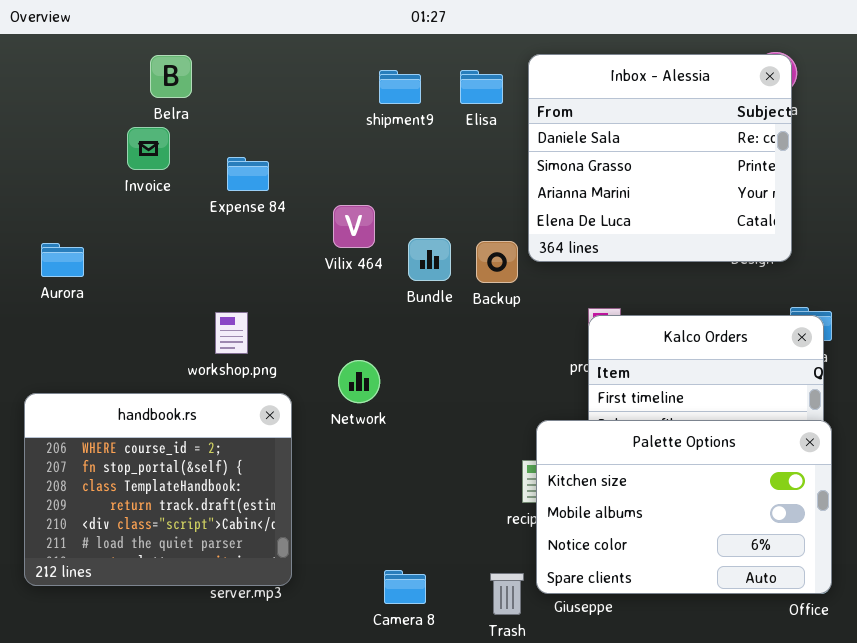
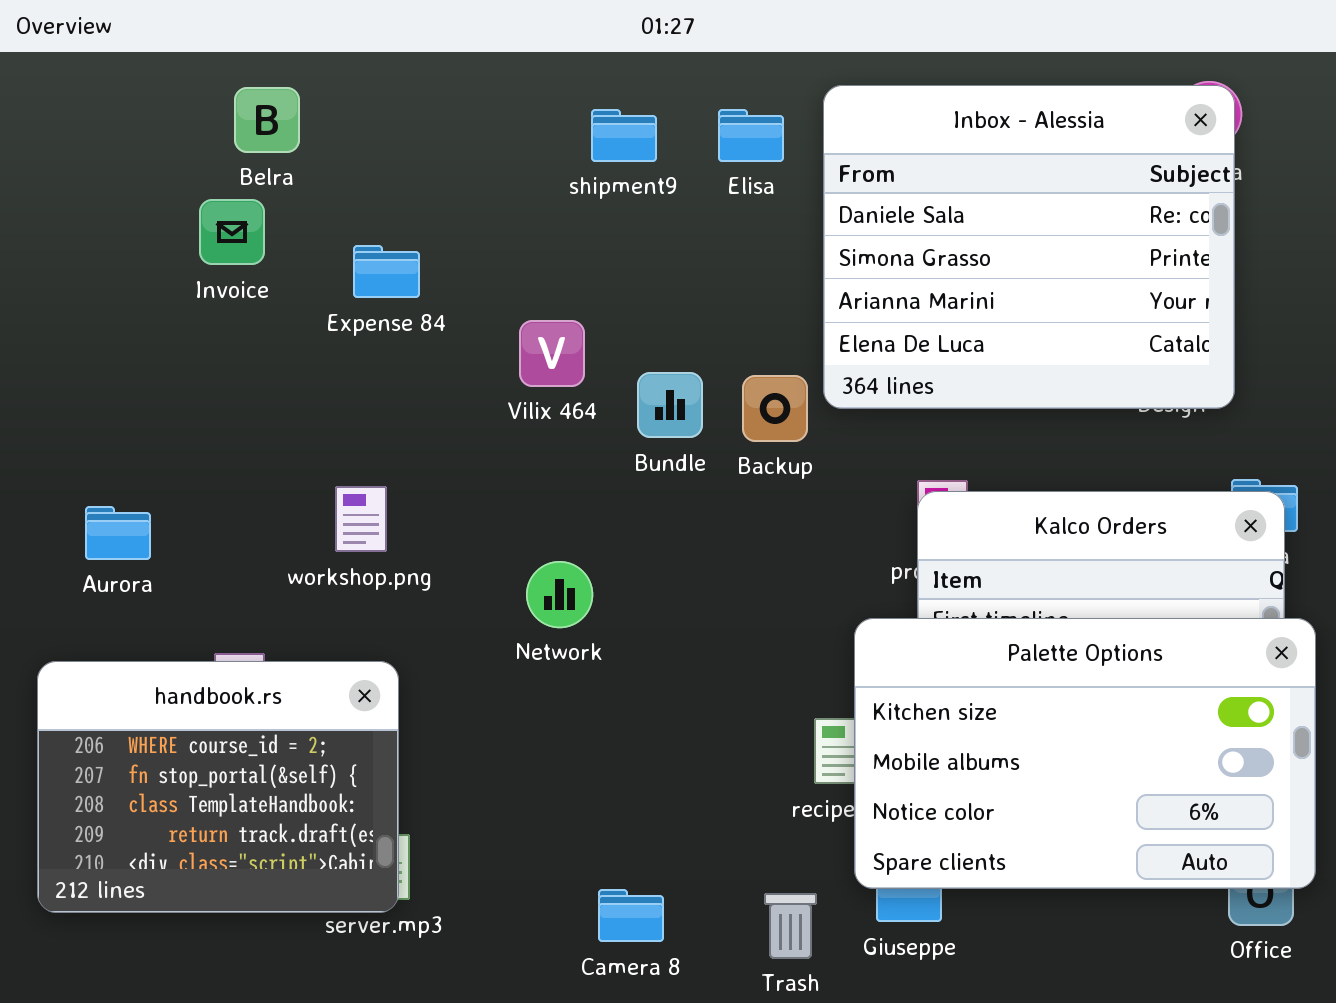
Aurora: [41,243,84,277] -> [85,506,151,560], moved
handbook.rs: [24,393,292,586] -> [37,661,399,913], resized
Palette Options: [536,420,832,594] -> [854,618,1316,889], moved

